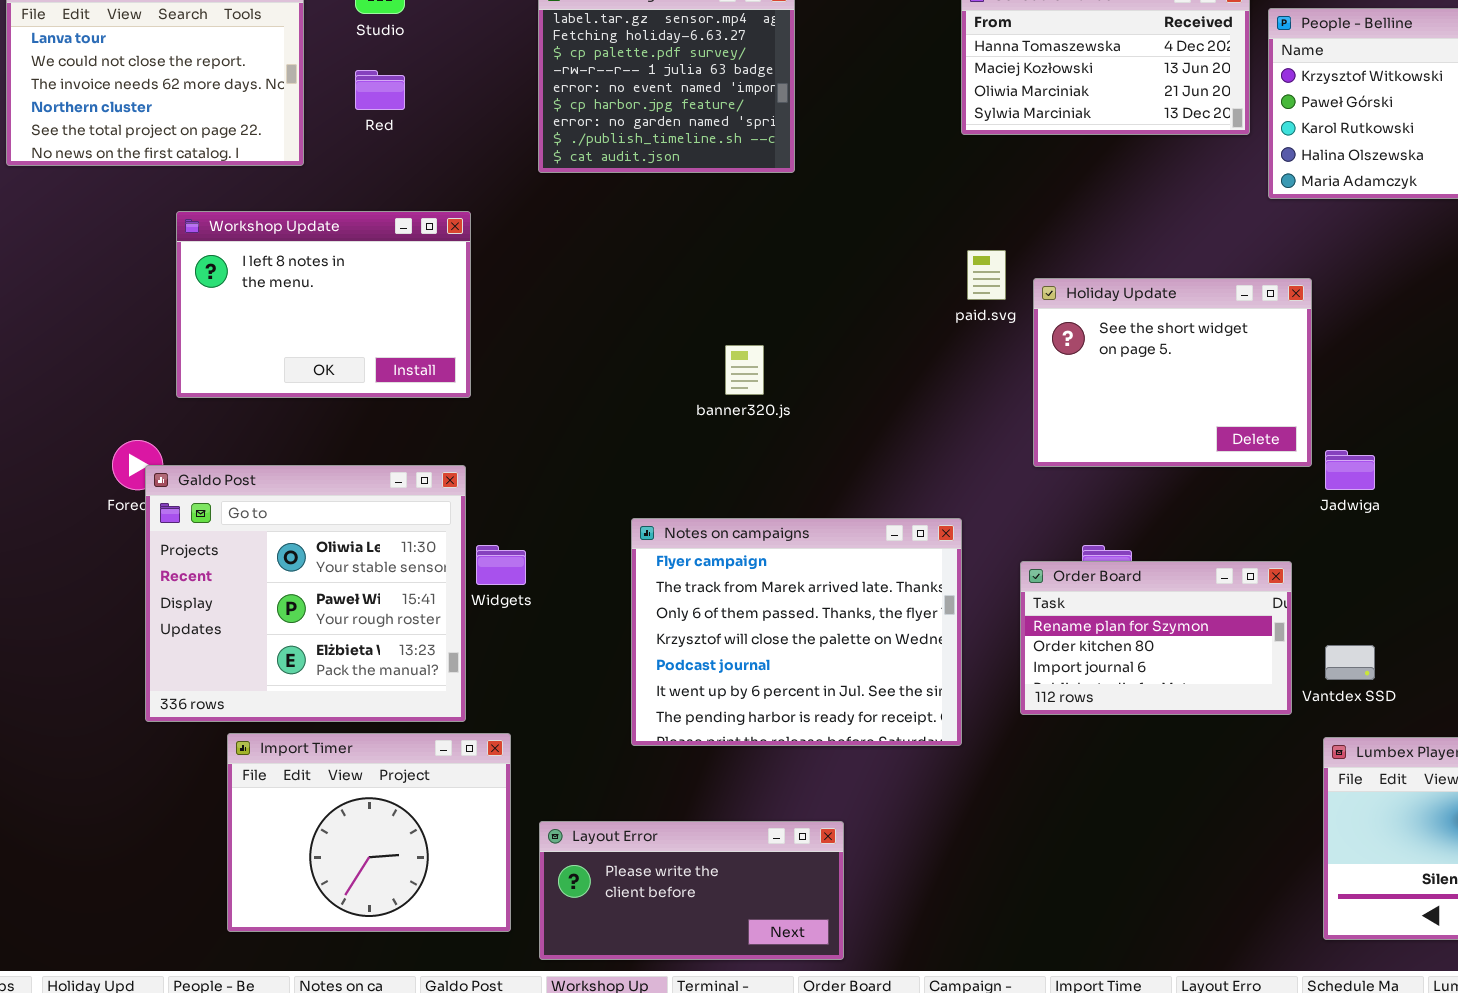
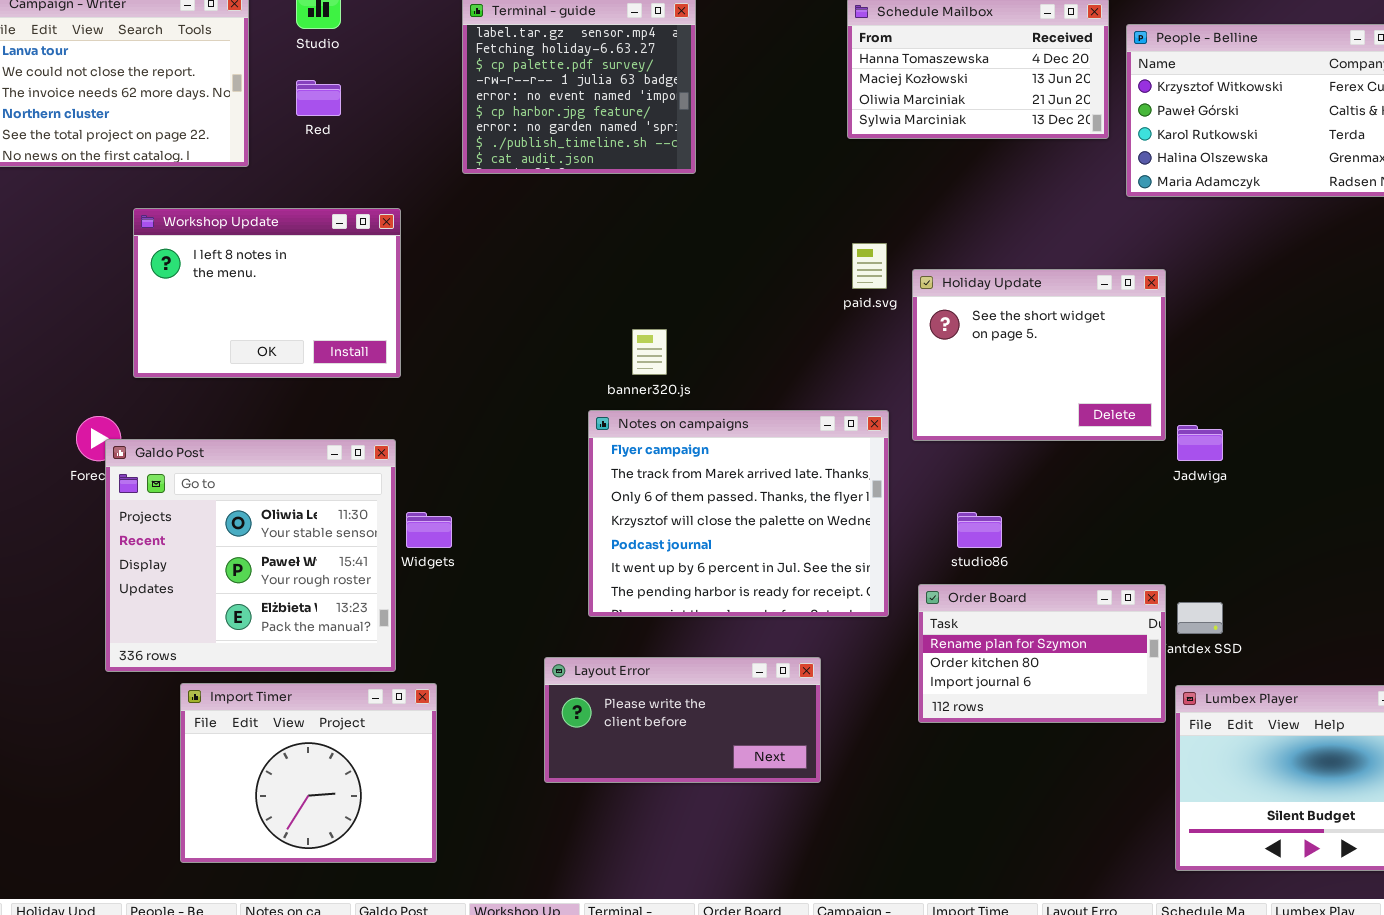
Notes on campaigns: [631,518,962,746] -> [588,410,889,617], moved
Order Board: [1020,561,1292,715] -> [918,584,1166,723], moved
Layout Error: [539,821,844,960] -> [544,657,821,783], moved

